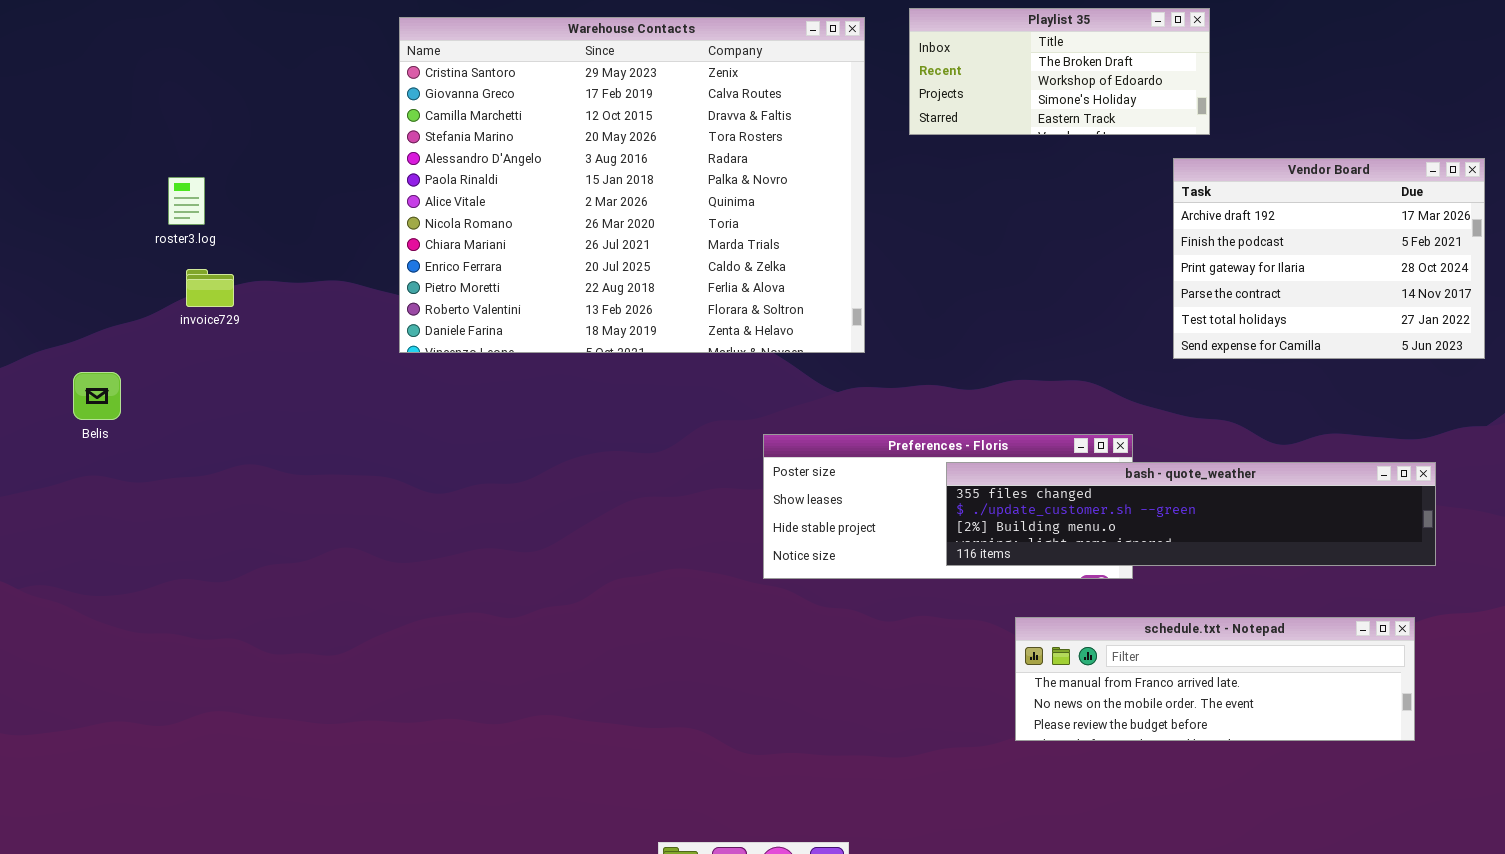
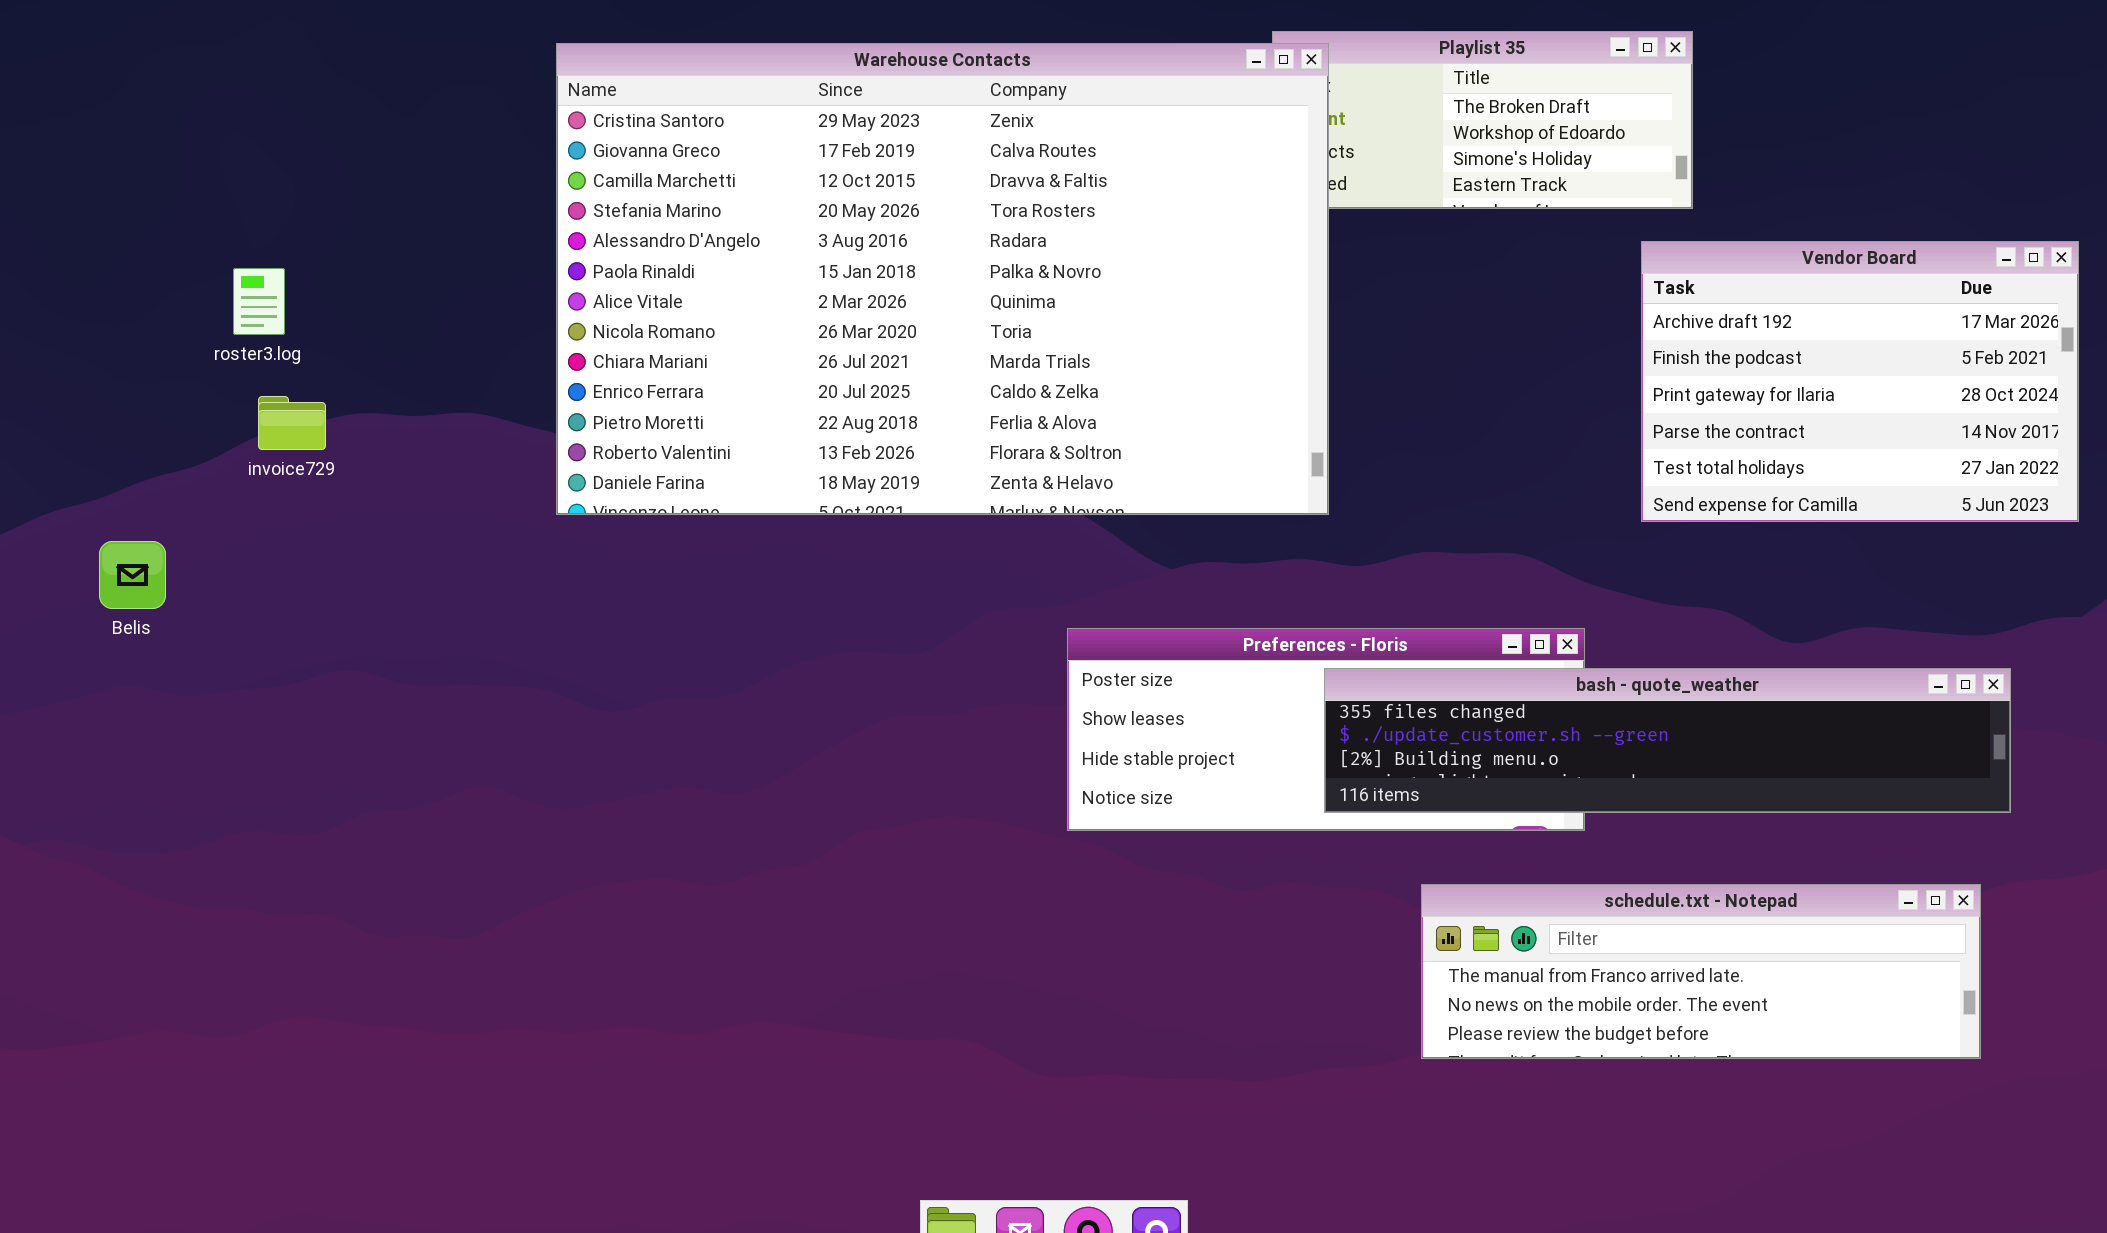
Warehouse Contacts: [399,17,865,353] -> [556,43,1329,515], resized

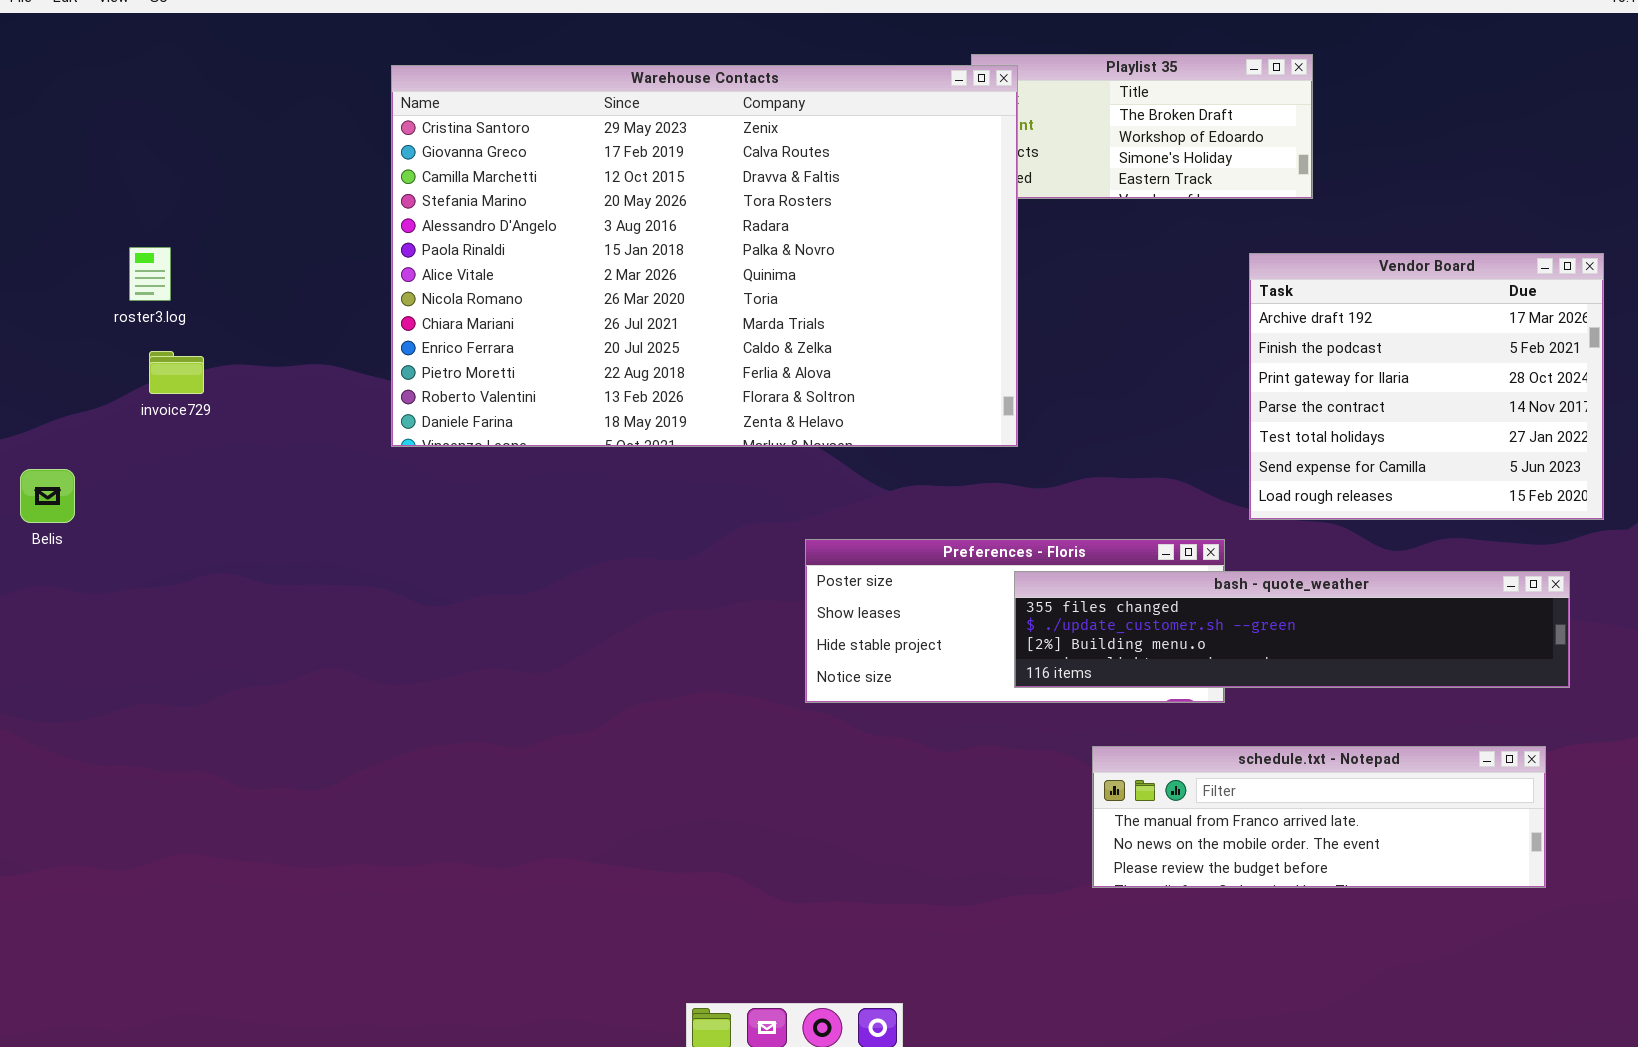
Vendor Board: [1641,241,2079,522] -> [1249,253,1604,520], moved, resized

